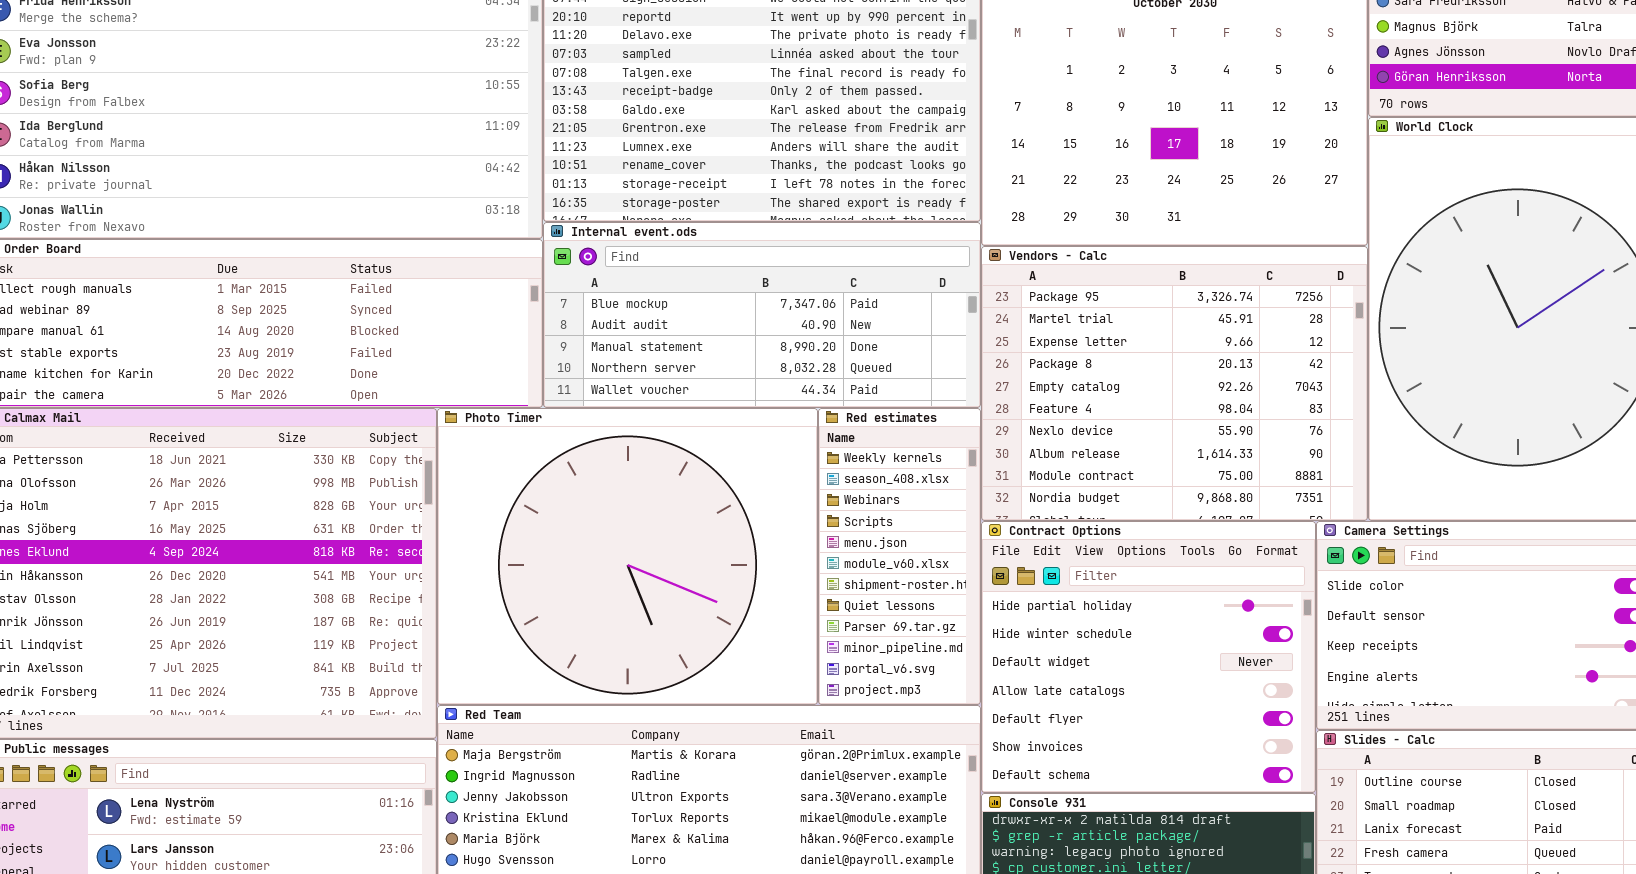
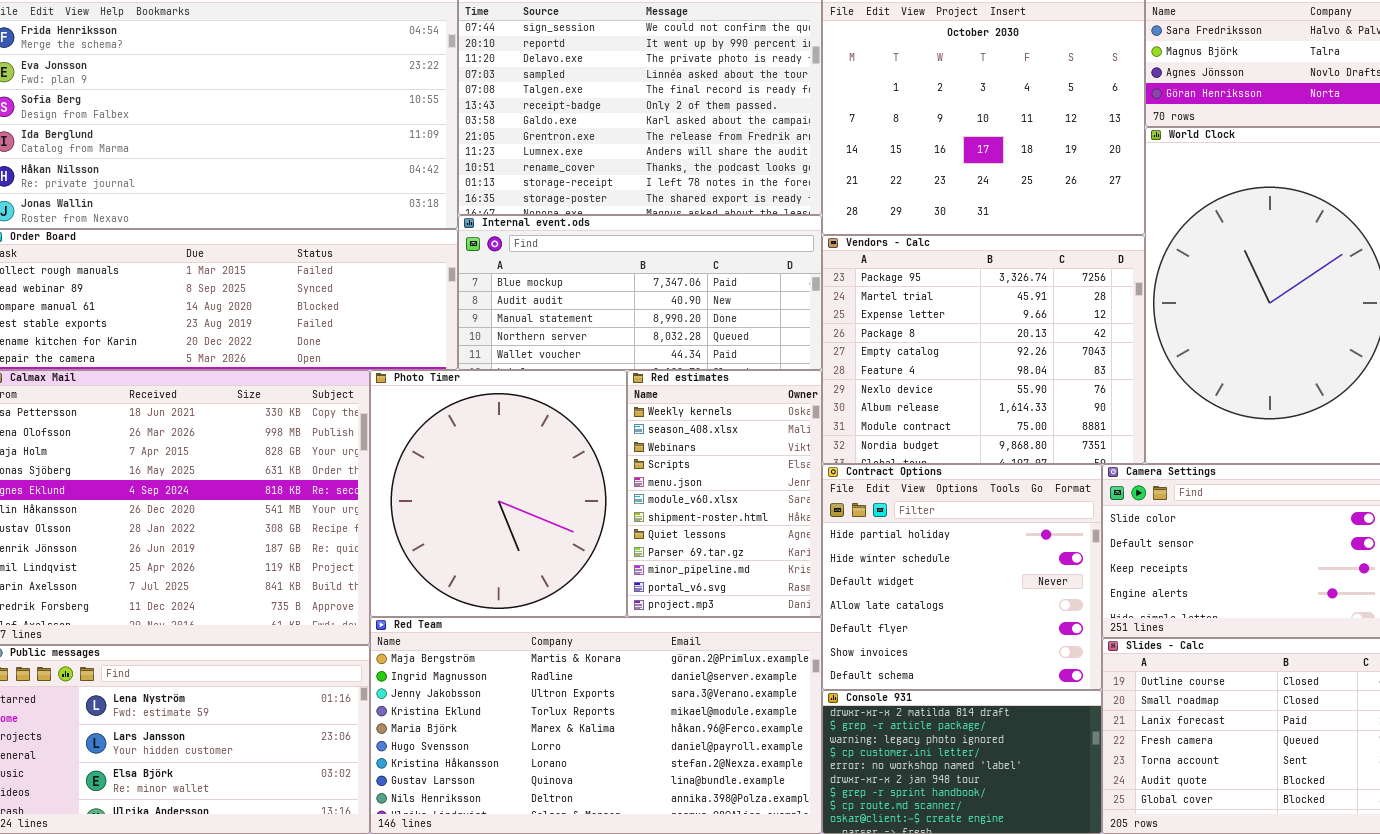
Photo Timer: [437,408,818,705] -> [370,370,627,617], resized
Red estimates: [818,408,981,705] -> [627,370,822,617], resized

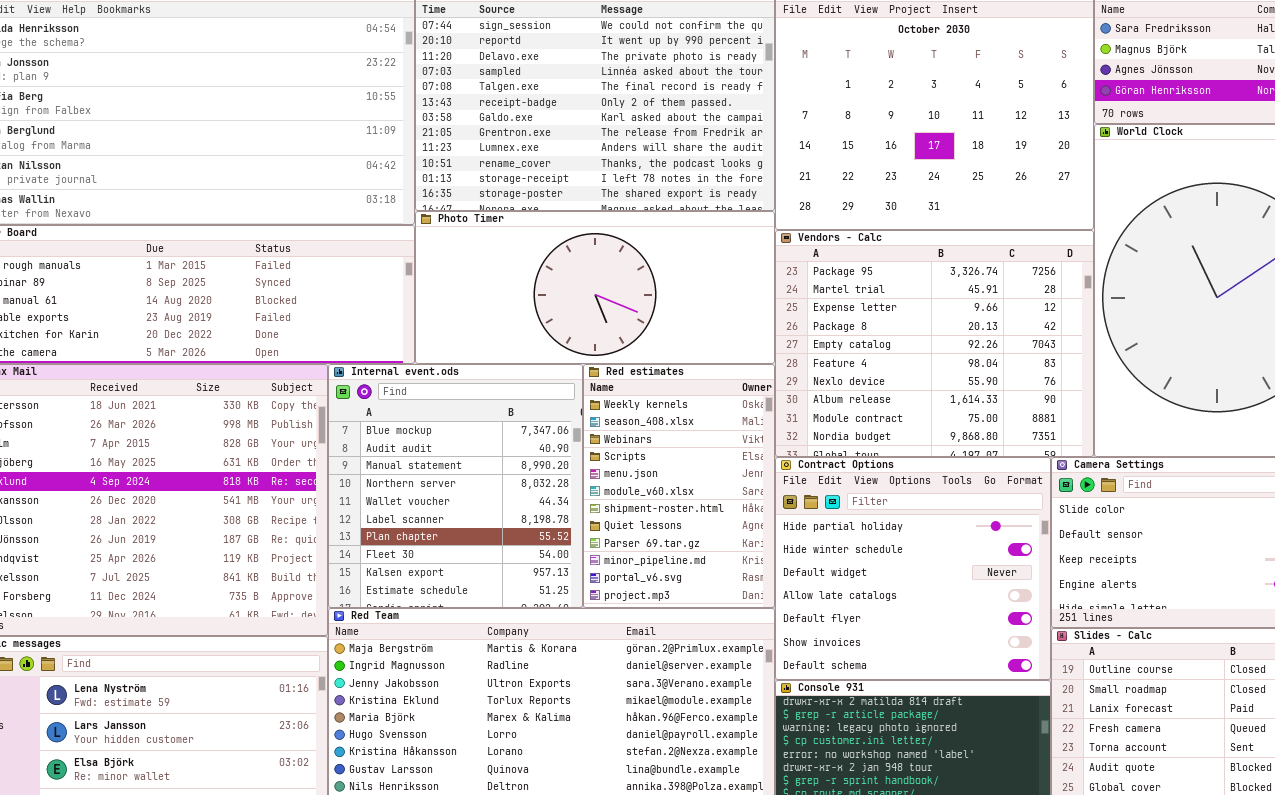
Internal event.ods: [458,215,822,370] -> [328,364,583,608], moved, resized
Photo Timer: [370,370,627,617] -> [415,211,775,364], moved, resized

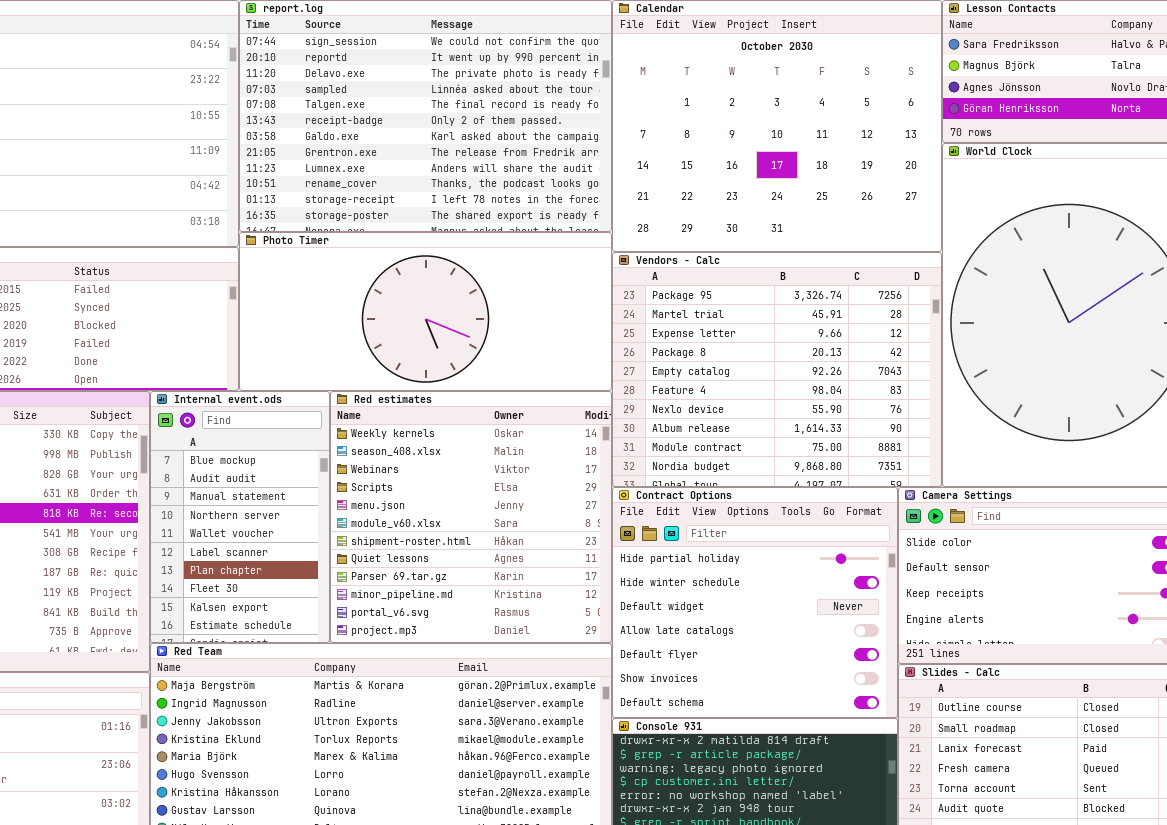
Internal event.ods: [328,364,583,608] -> [150,391,330,643], resized
Red estimates: [583,364,775,608] -> [330,391,612,643], resized

